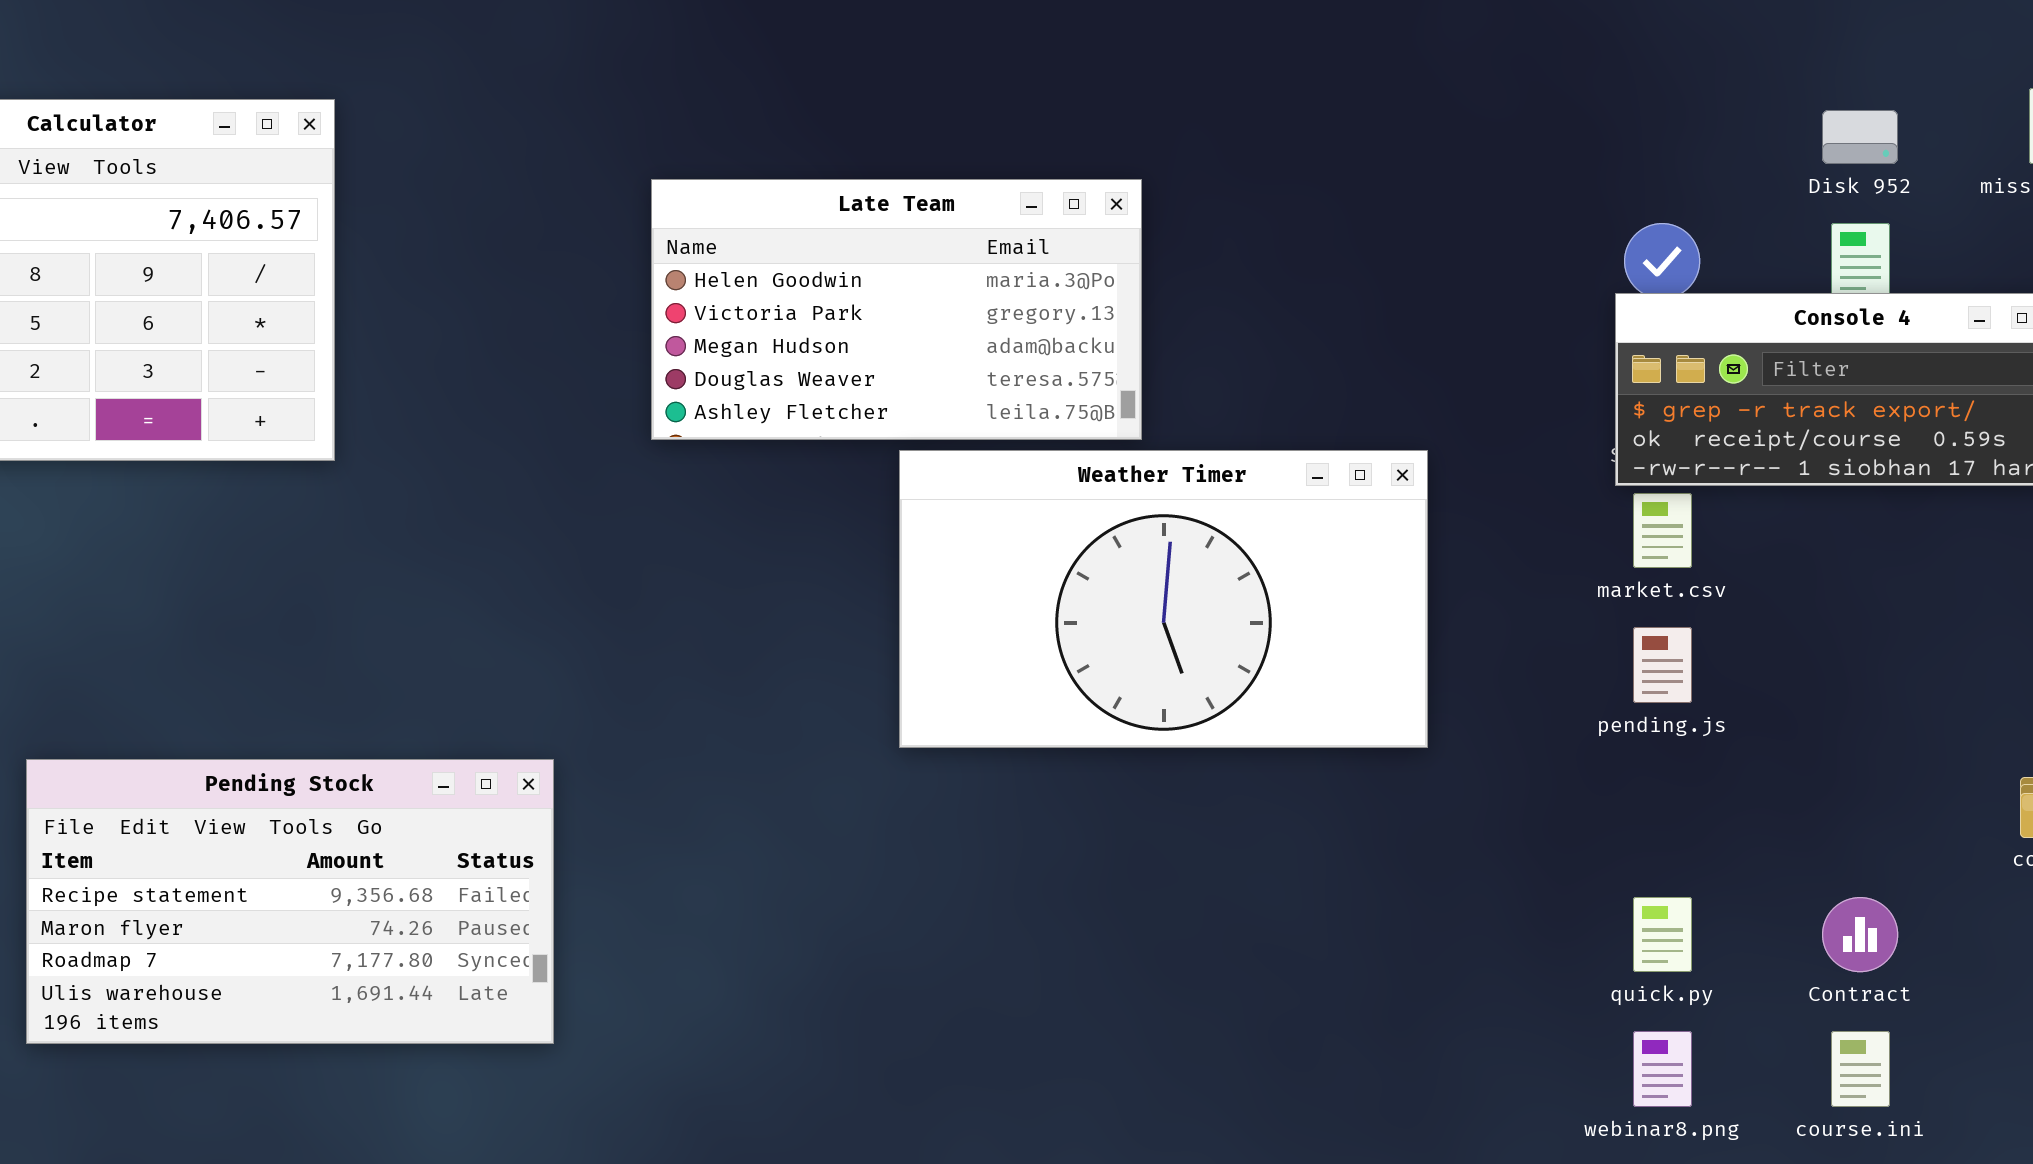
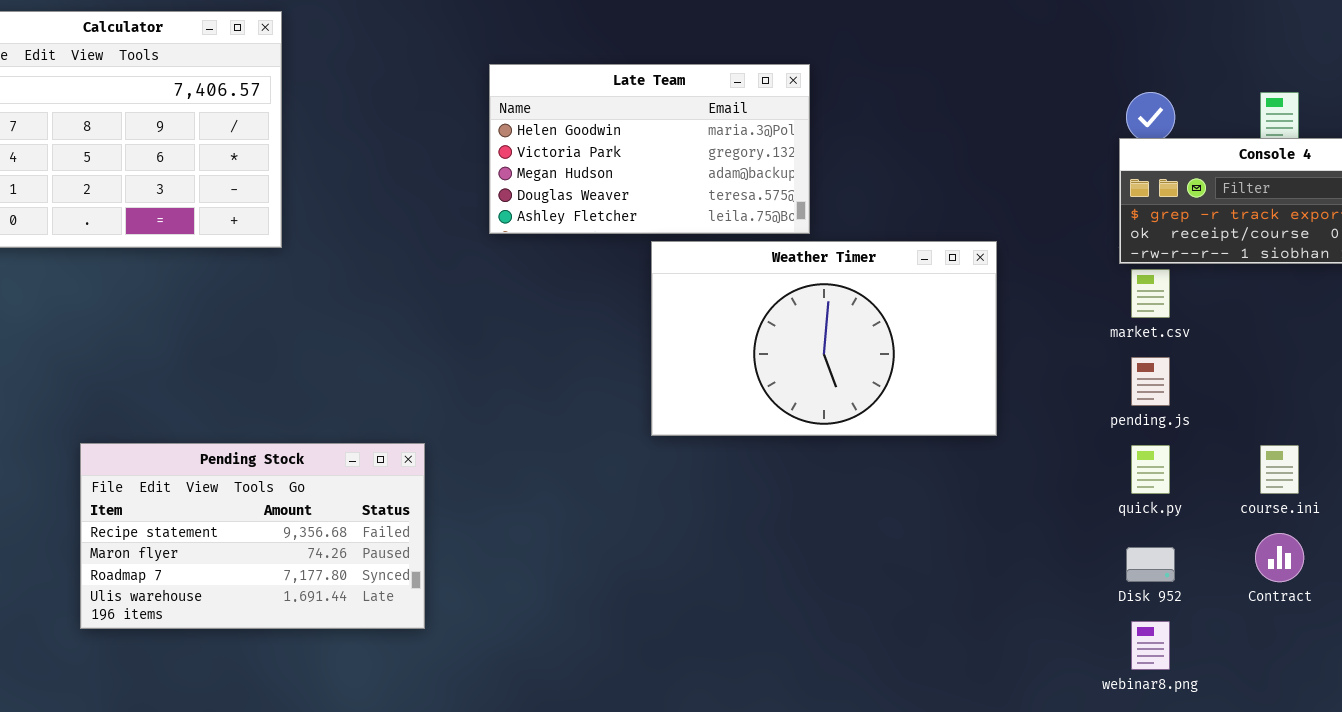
Disk 952: [1822,110,1898,164] -> [1126,547,1175,582], moved
quick.py: [1633,897,1692,972] -> [1131,445,1170,494], moved
course.ini: [1831,1031,1890,1107] -> [1260,445,1299,494], moved

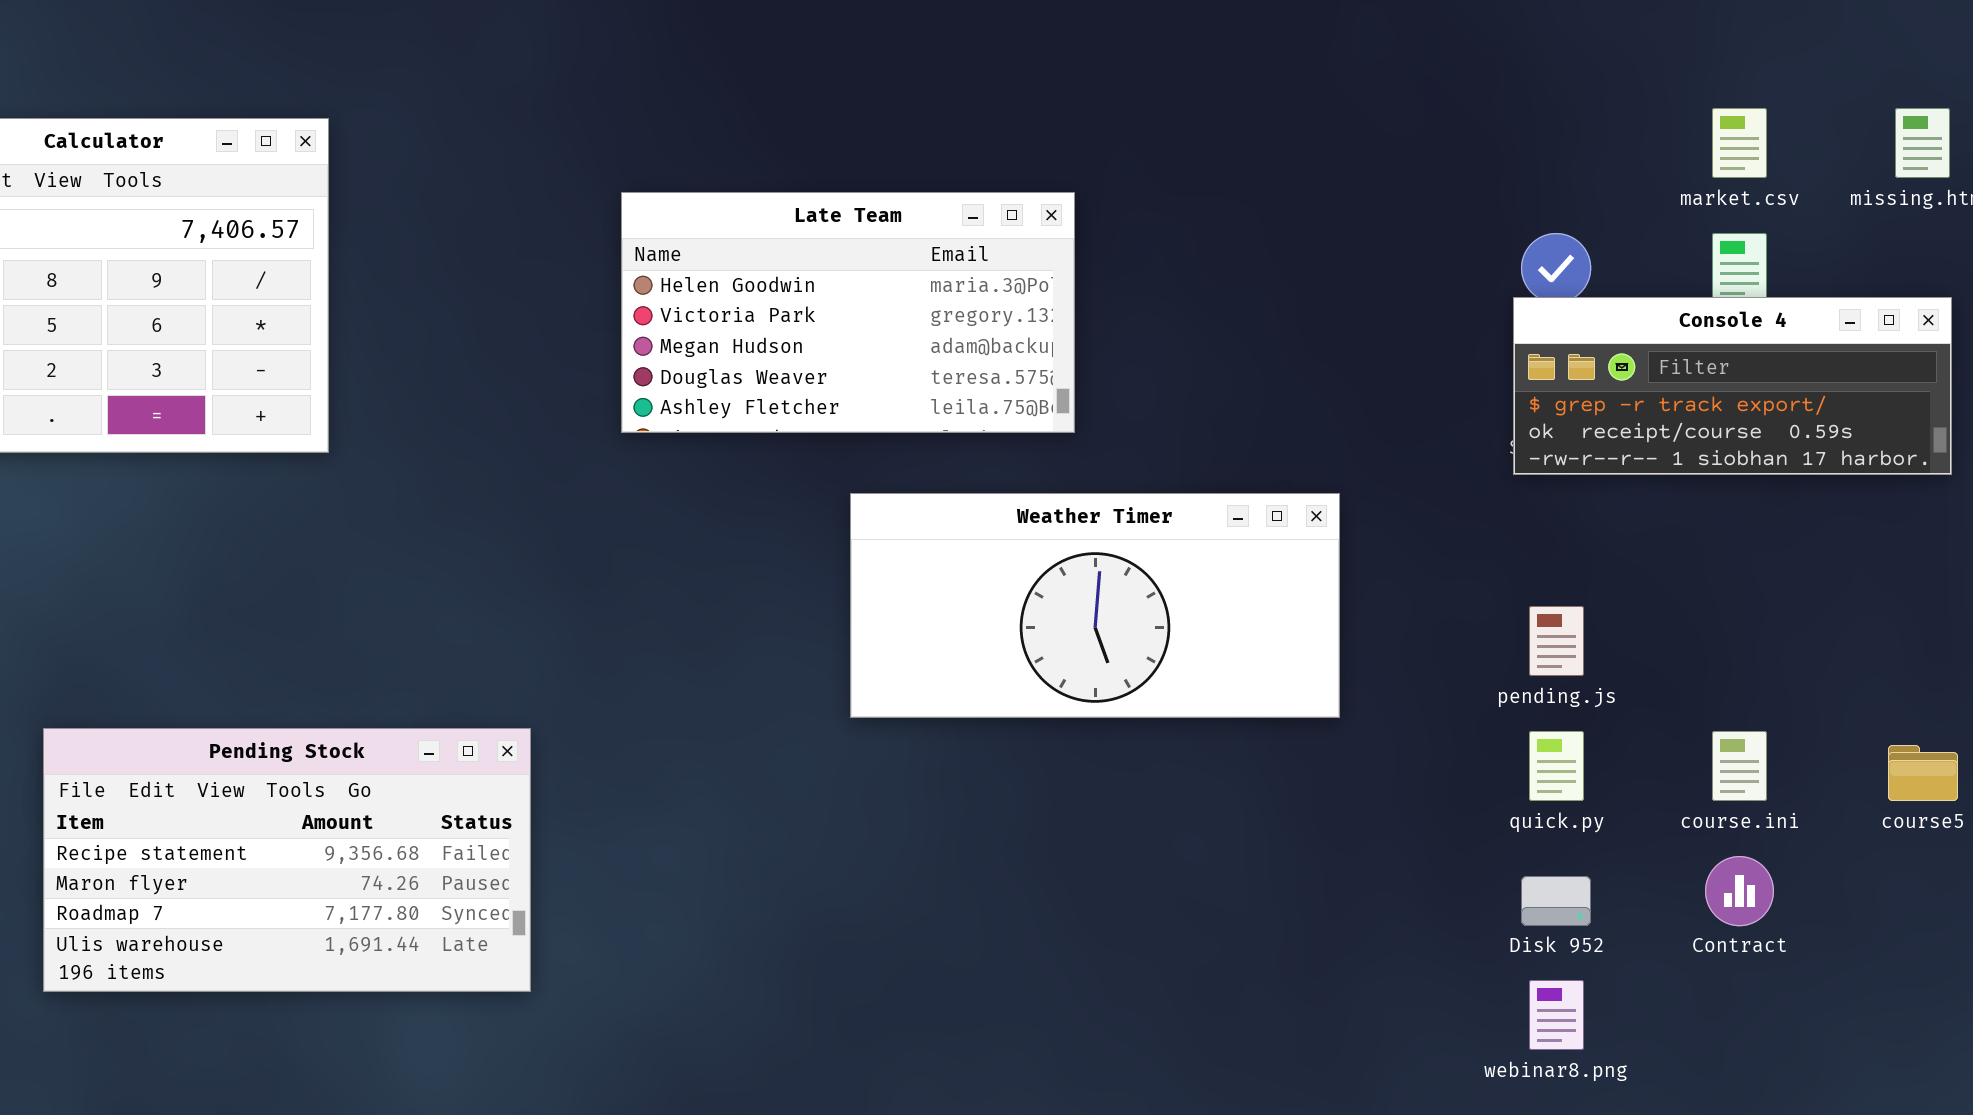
Weather Timer: [651,241,997,436] -> [850,493,1340,718], resized
market.csv: [1131,269,1170,318] -> [1712,108,1767,178], moved

